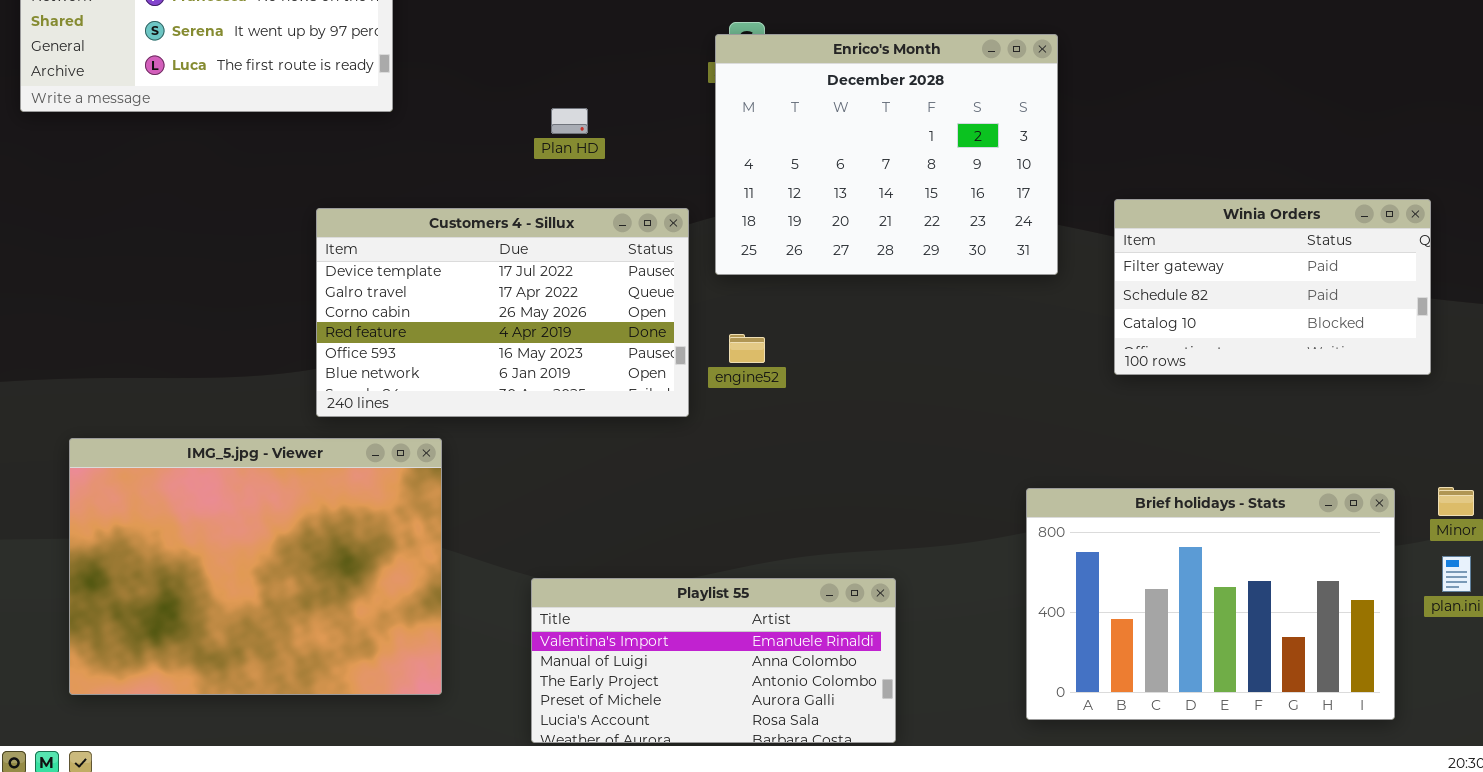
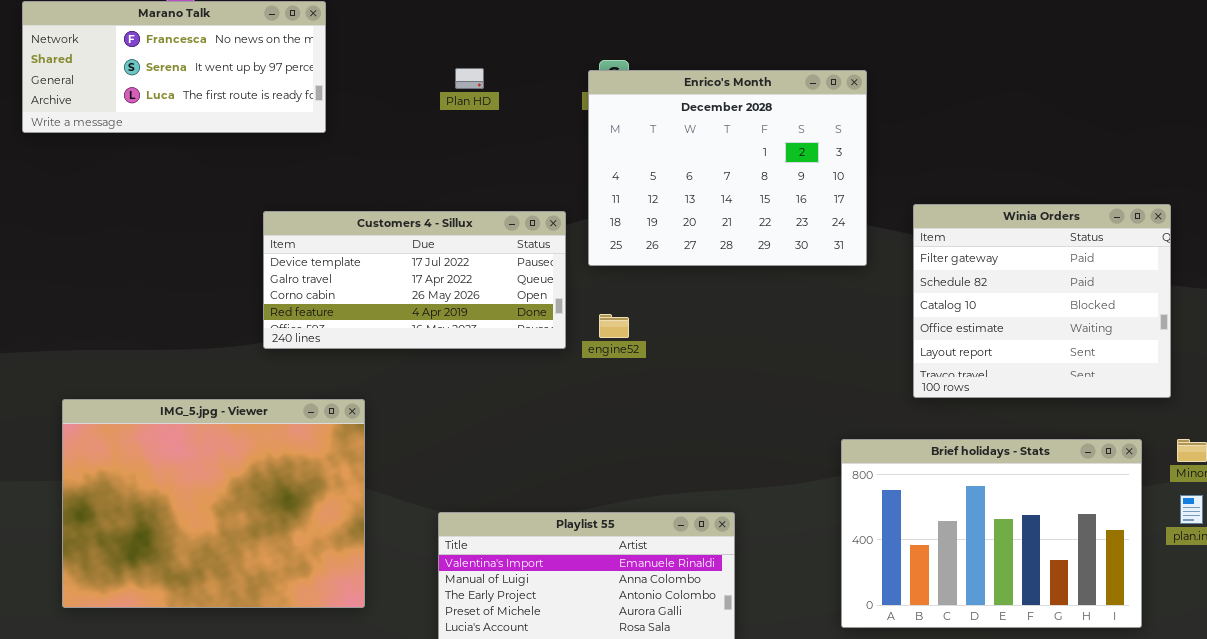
Plan HD: [551,108,588,134] -> [455,68,484,89], moved
Winia Orders: [1114,199,1431,375] -> [913,204,1171,398], resized
Customers 4 - Sillux: [316,208,689,417] -> [263,211,566,349], resized

